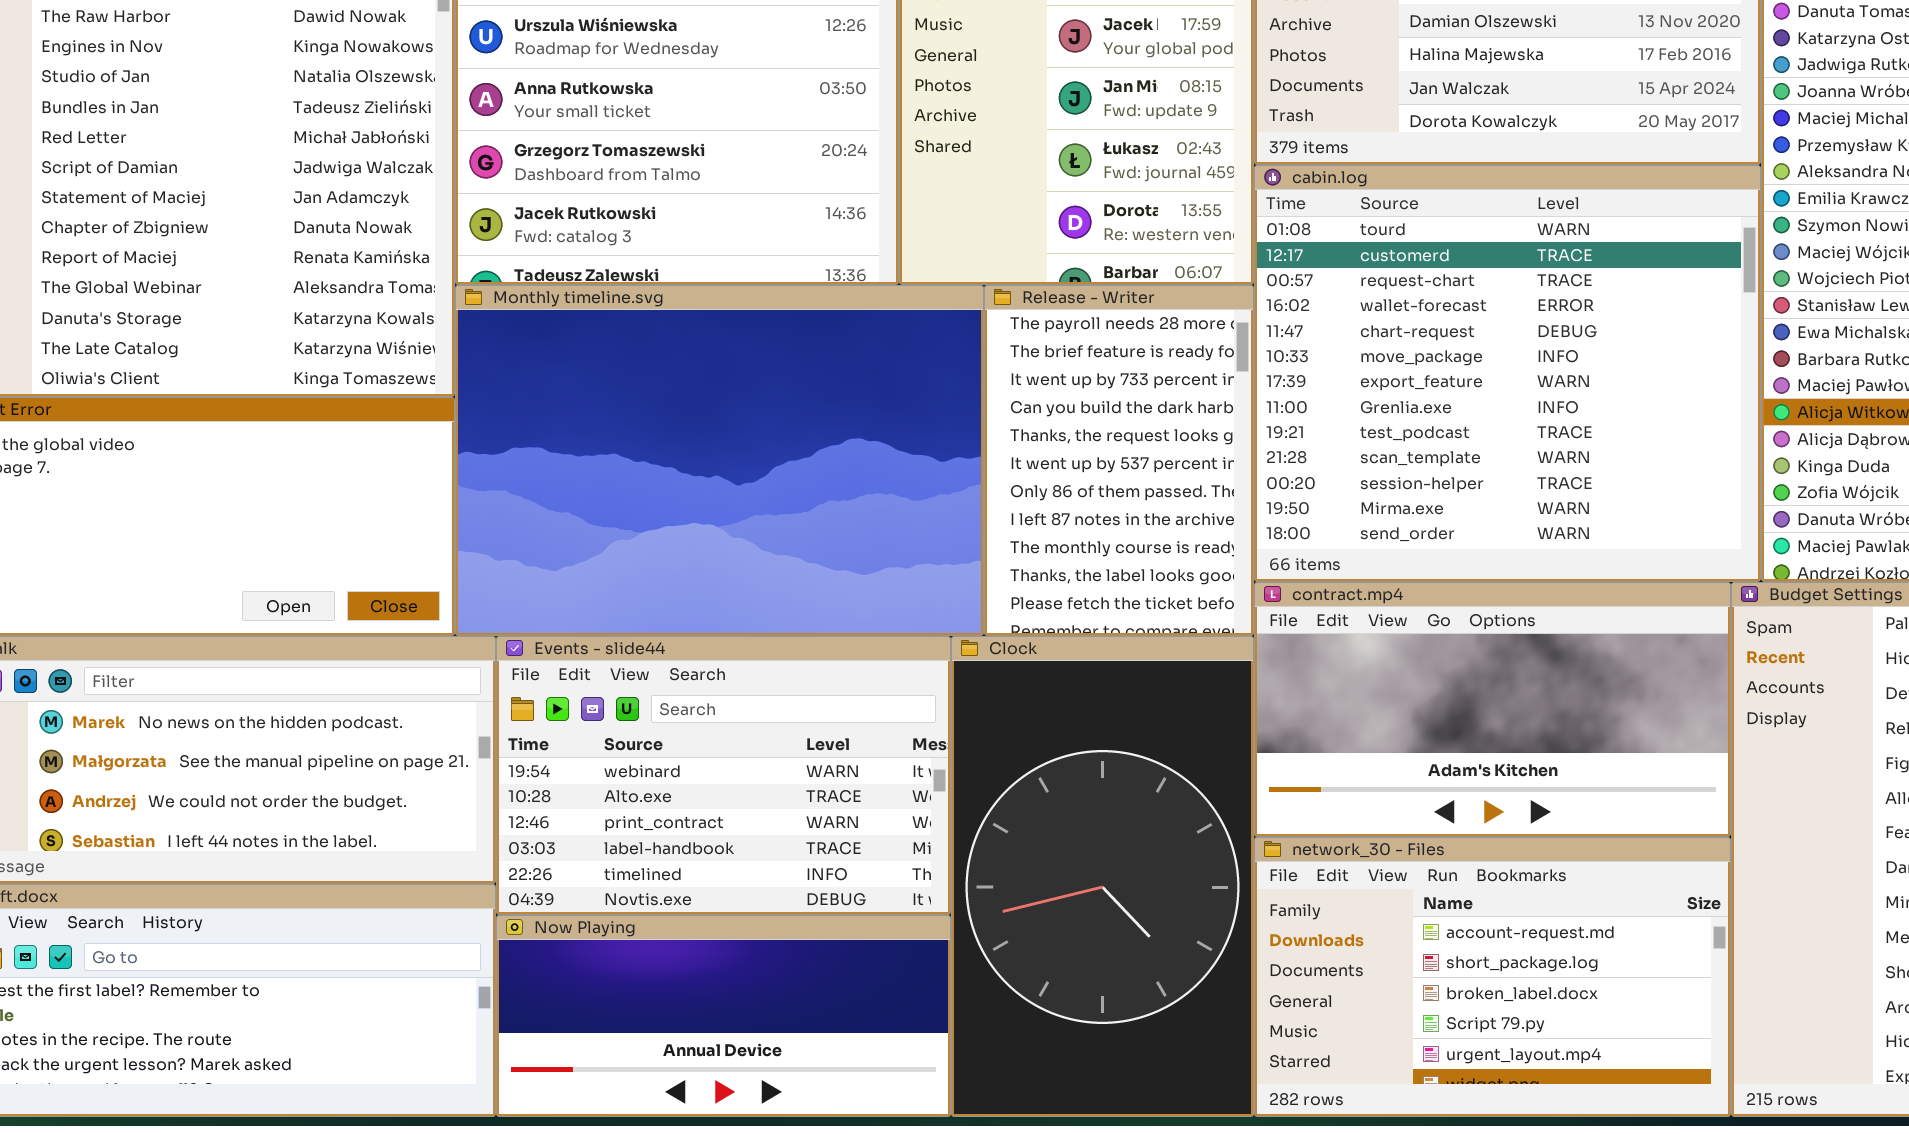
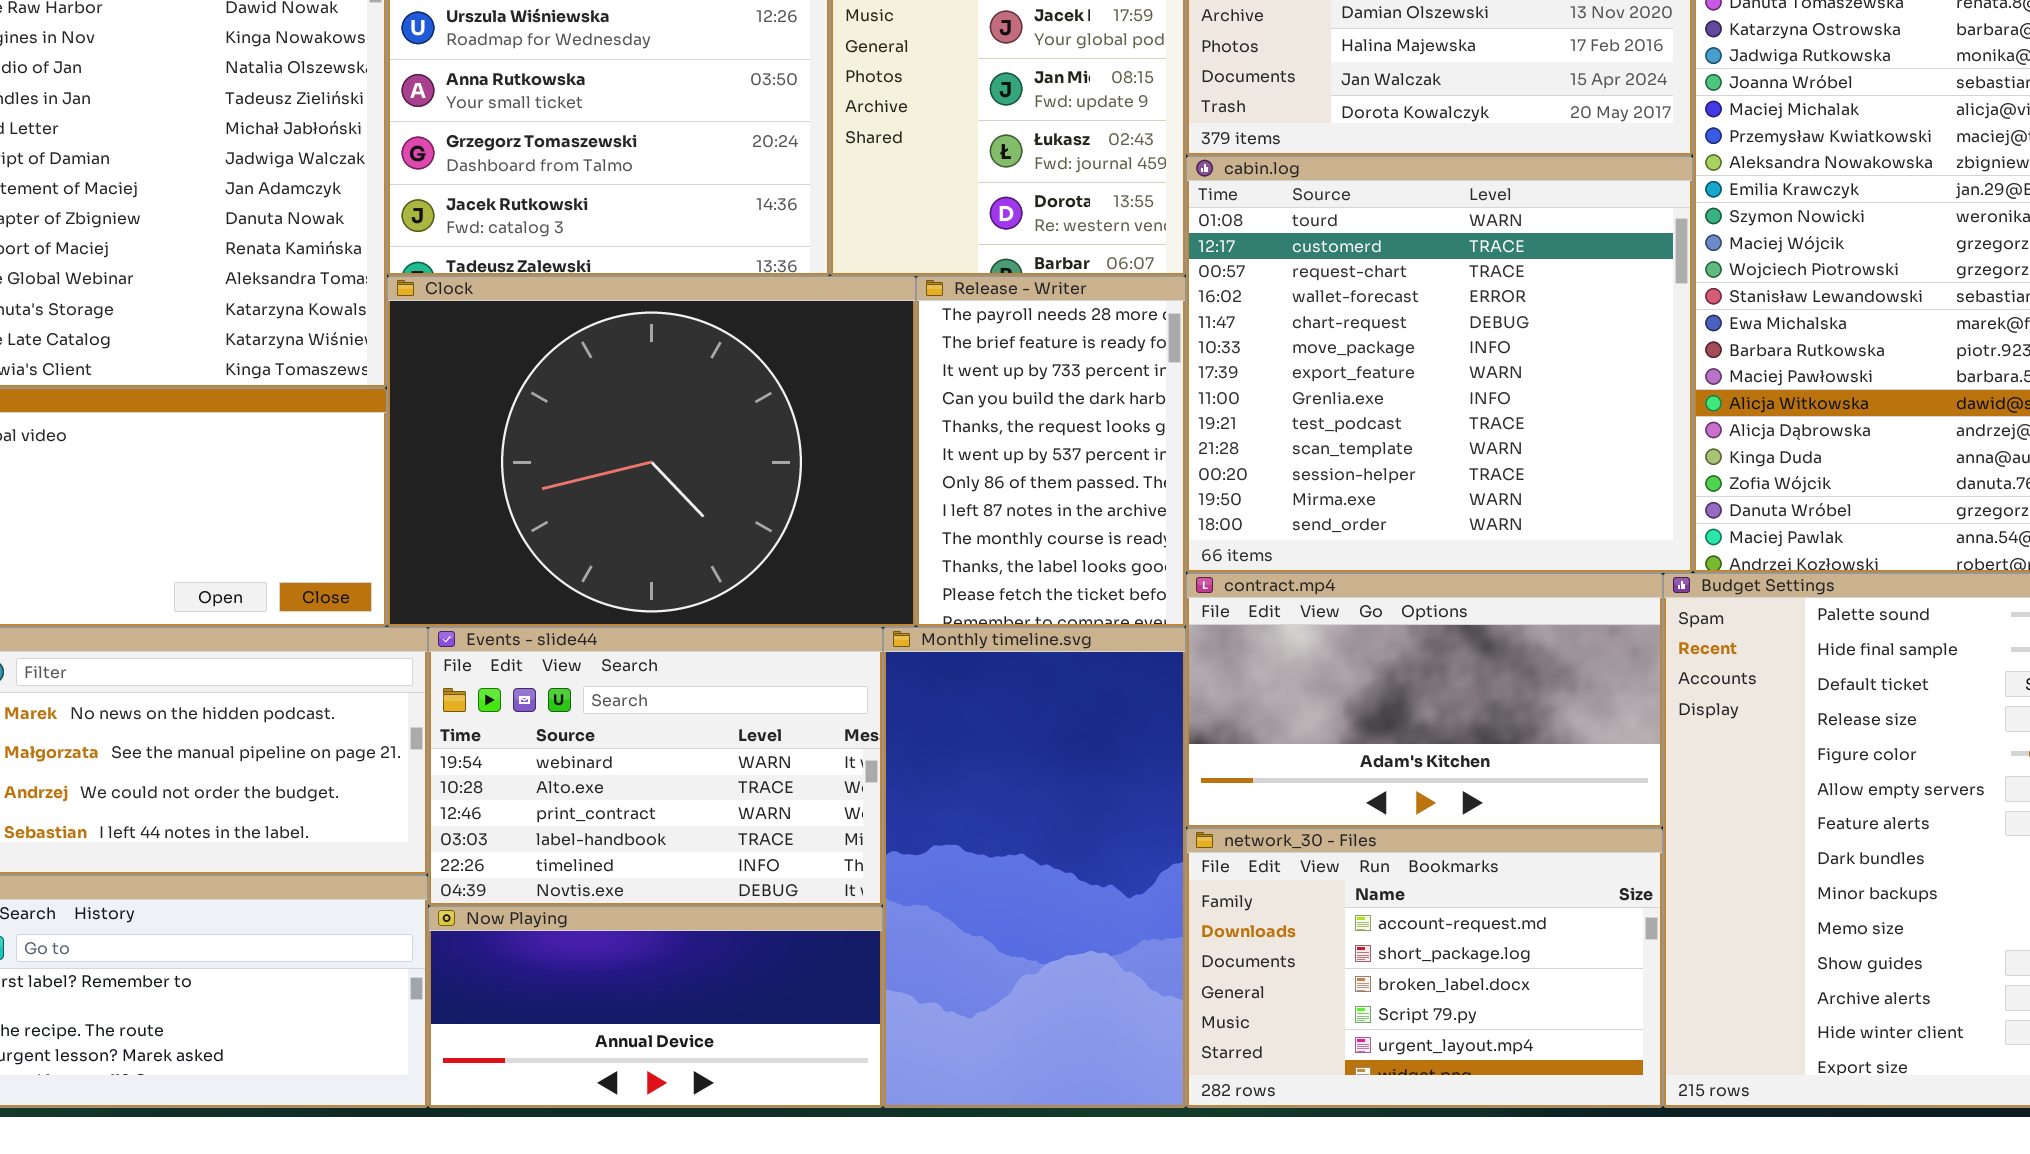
Monthly timeline.svg: [455,285,984,636] -> [883,627,1186,1108], moved, resized
Clock: [951,636,1254,1117] -> [387,276,916,627], moved, resized

